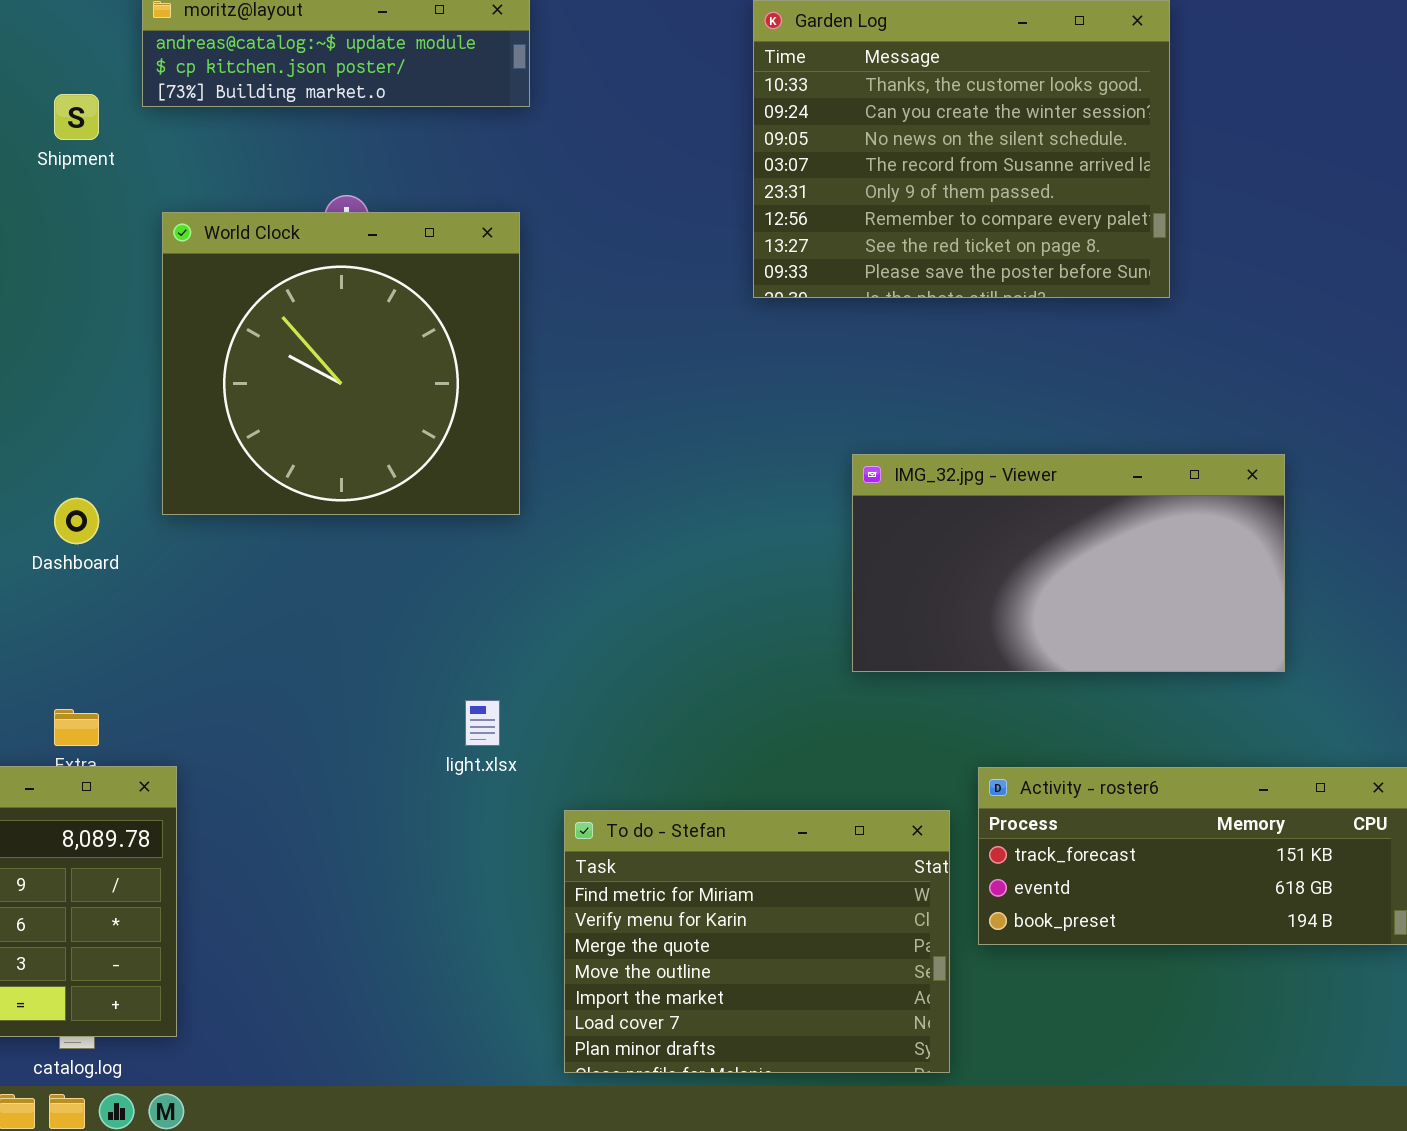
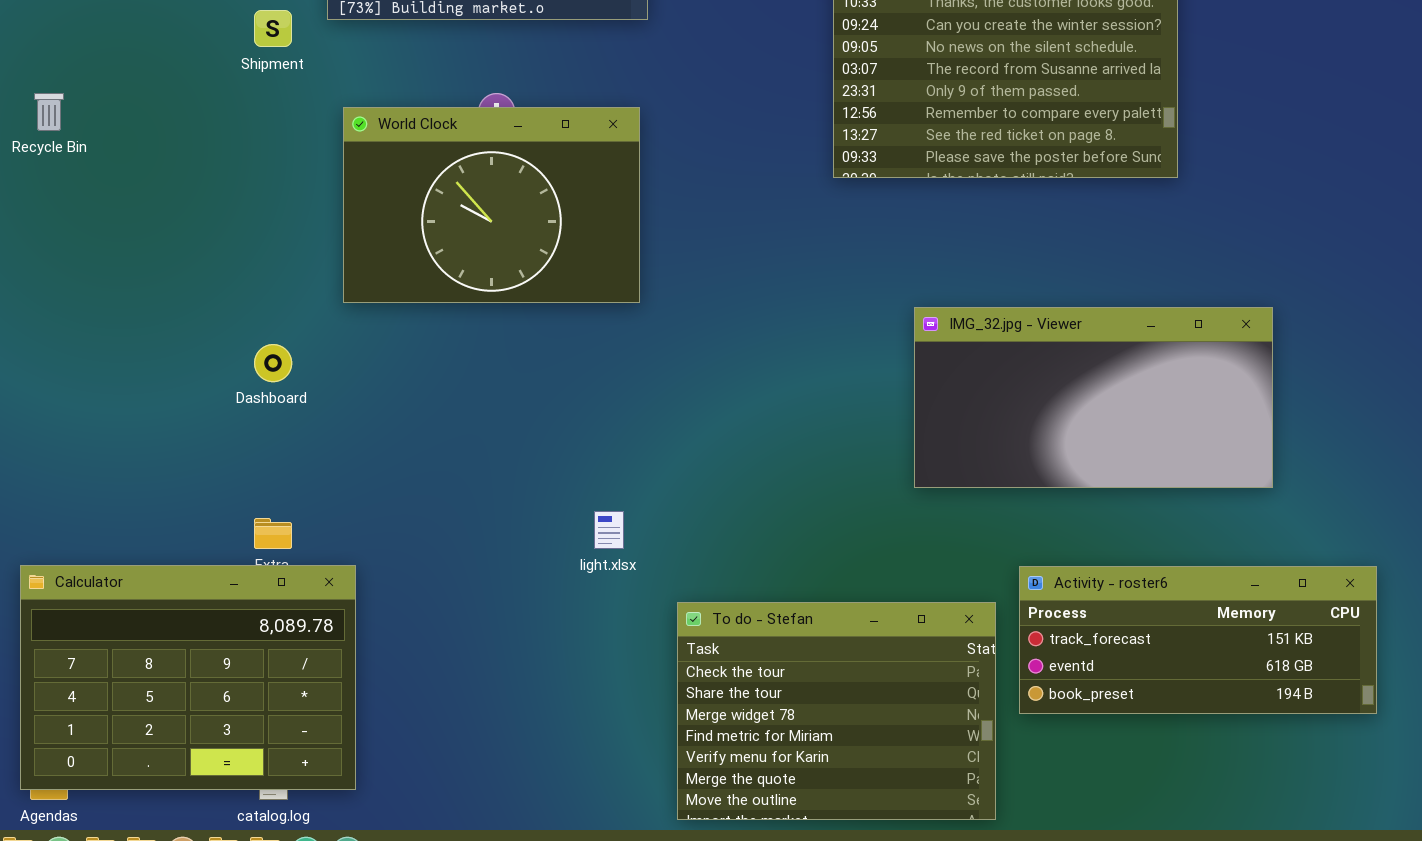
World Clock: [162,212,520,515] -> [343,107,640,303], resized
To do - Stefan: [564,810,950,1073] -> [677,602,996,820], scrolled up 3 rows

